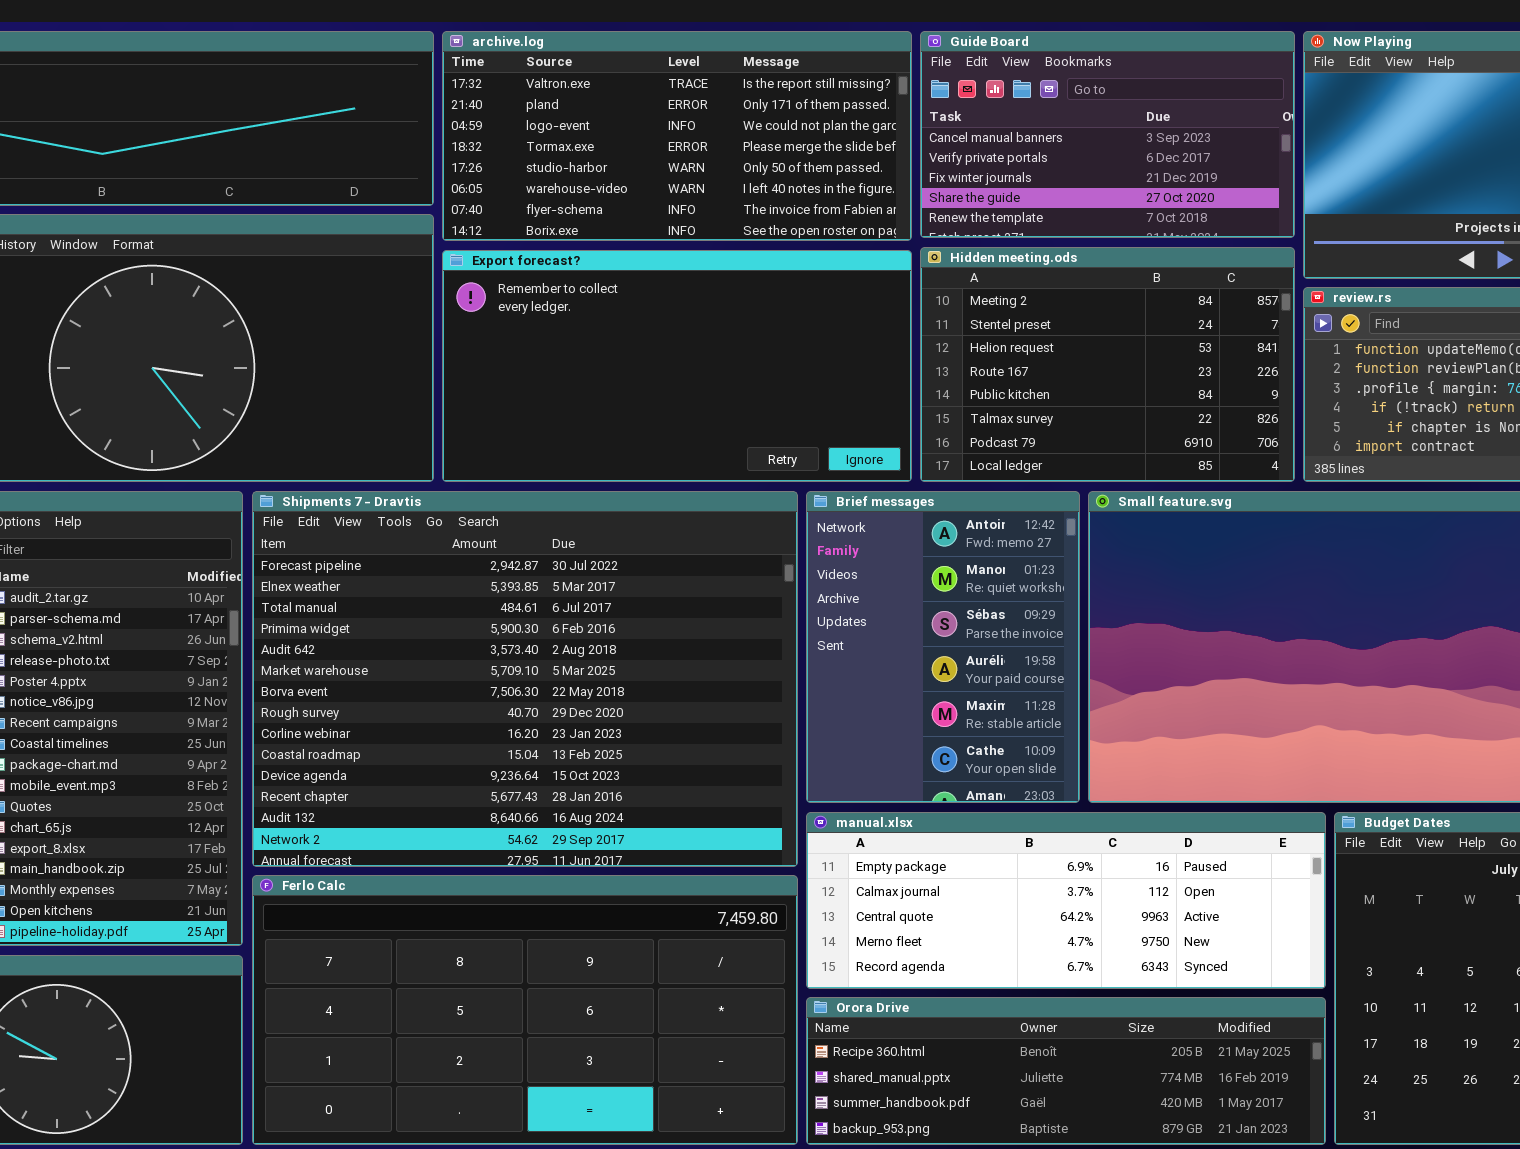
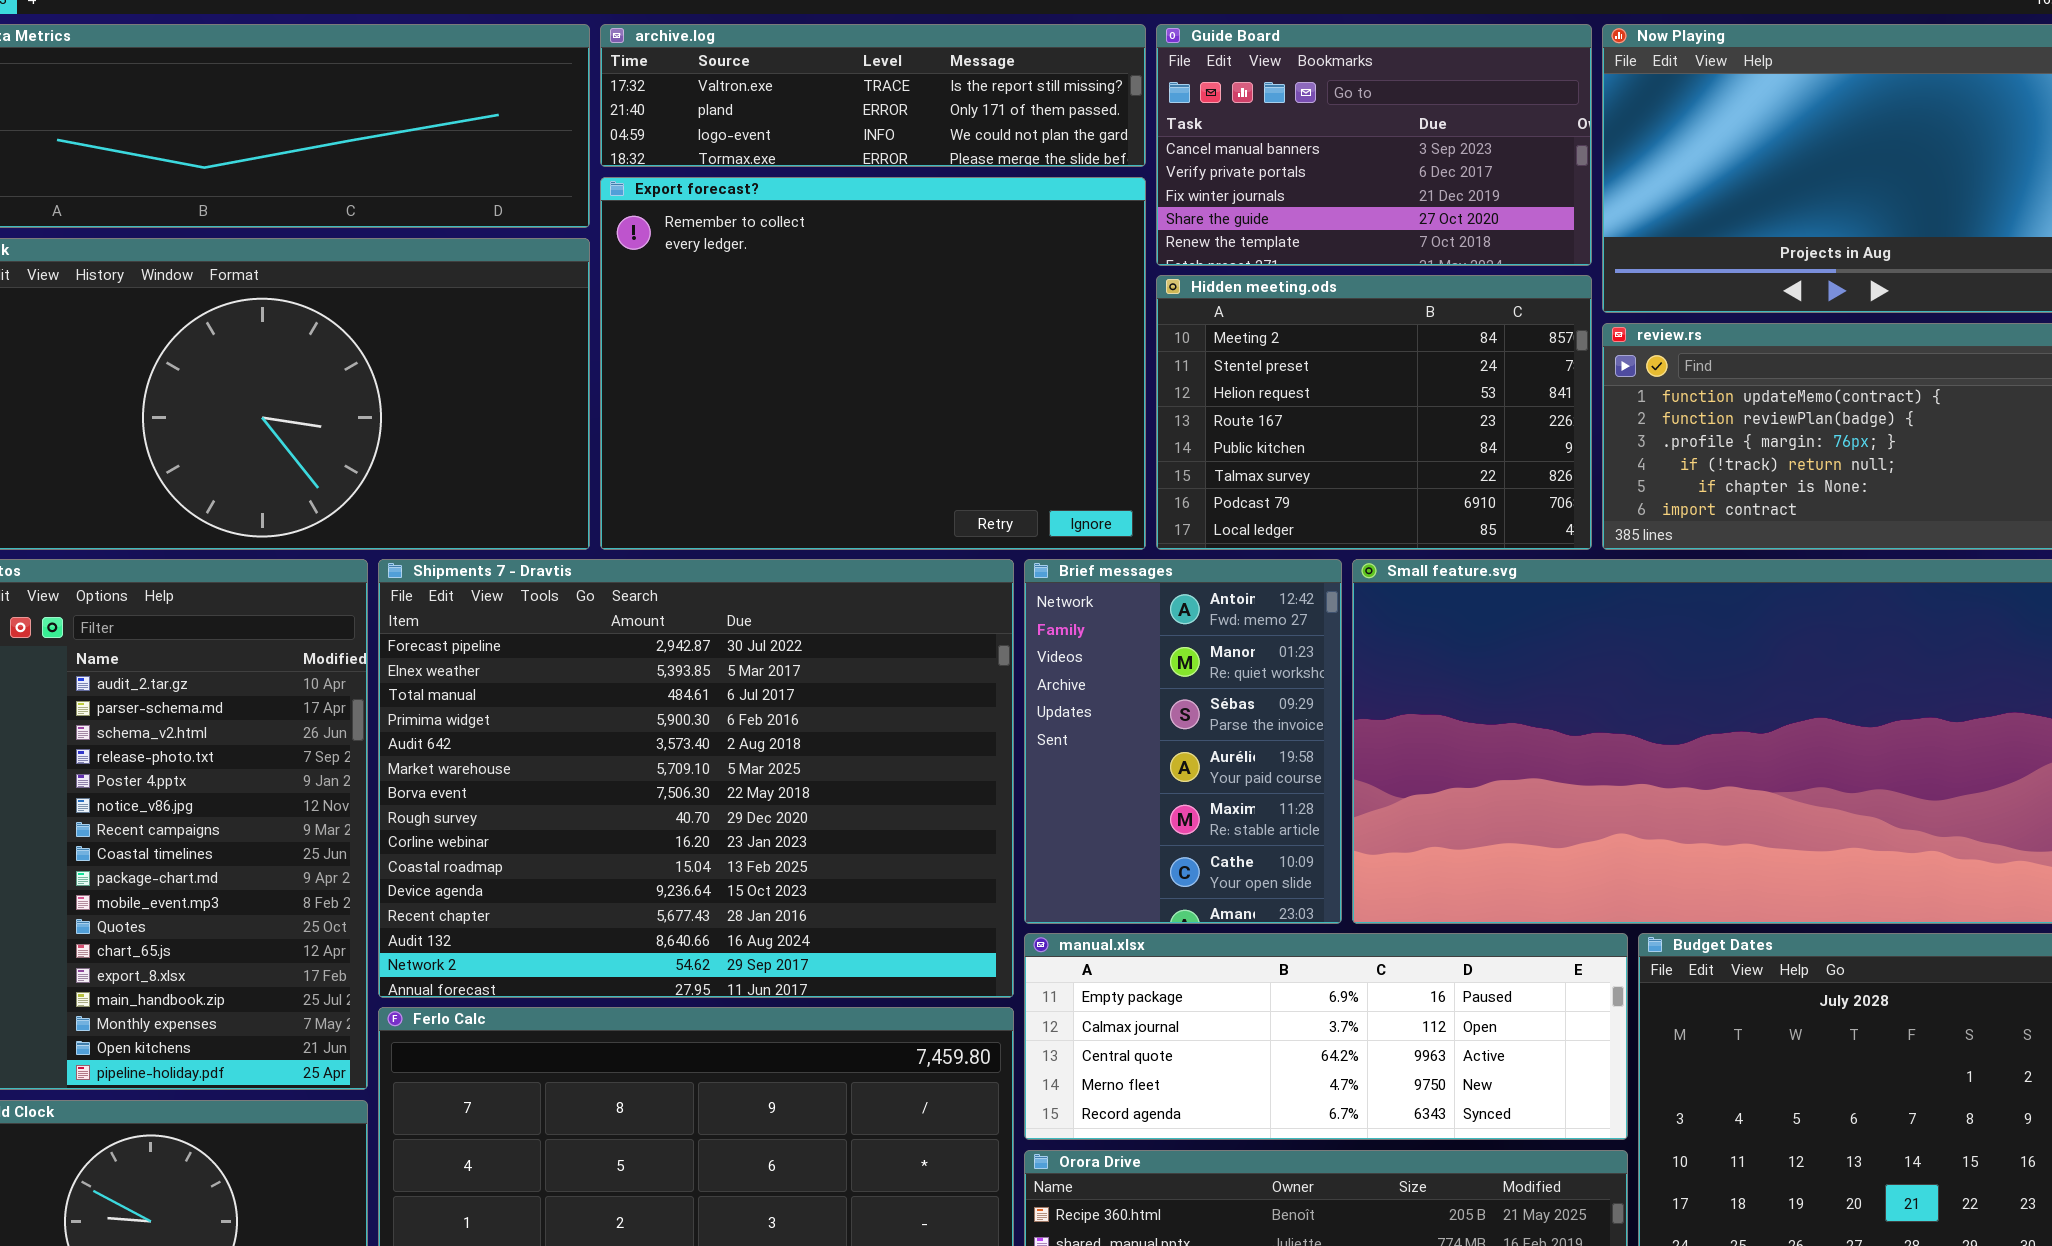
archive.log: [442,31,912,241] -> [600,24,1146,167], resized
Export forecast?: [442,250,912,482] -> [600,177,1146,550], resized

